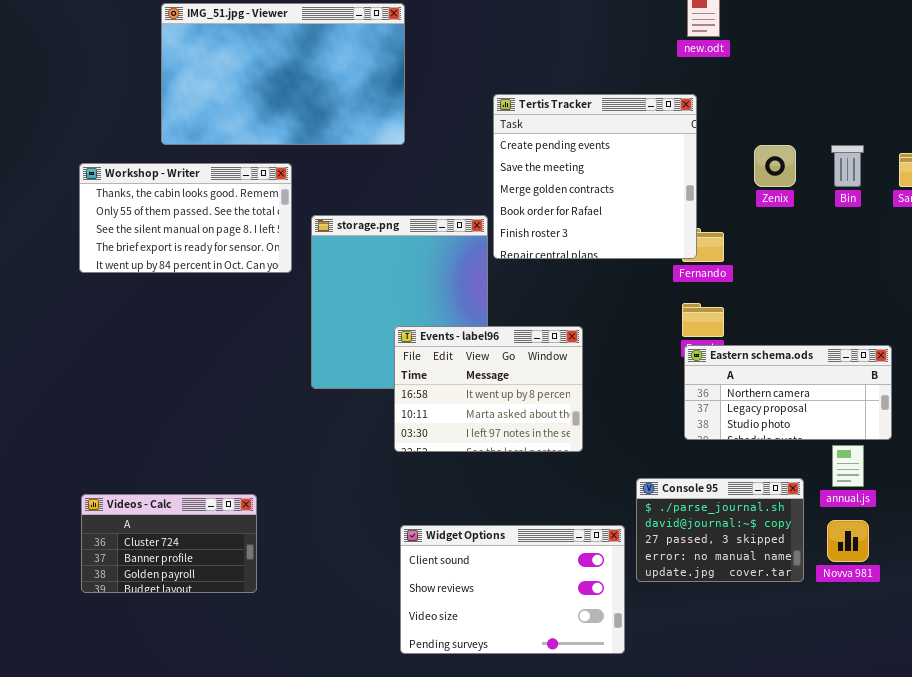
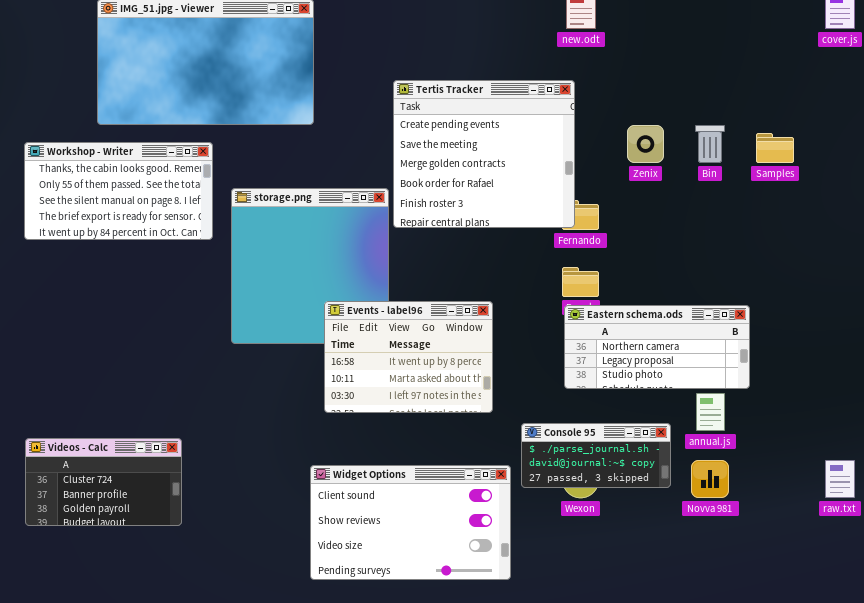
Events - label96: [394,326,583,452] -> [324,301,493,413], moved
Console 95: [636,478,804,582] -> [521,423,671,488], resized

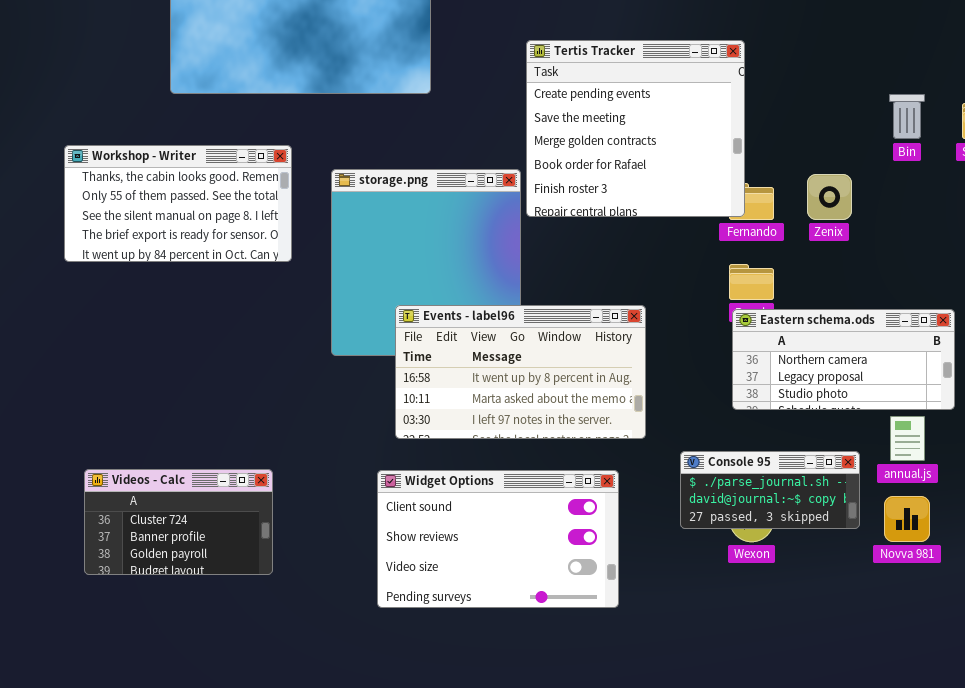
Zenix: [627,125,664,163] -> [807,174,852,220], moved
Workshop - Writer: [24,142,213,240] -> [64,145,292,262], moved
Events - label96: [324,301,493,413] -> [395,305,646,439], resized
Widget Options: [310,465,511,580] -> [377,470,619,608], moved

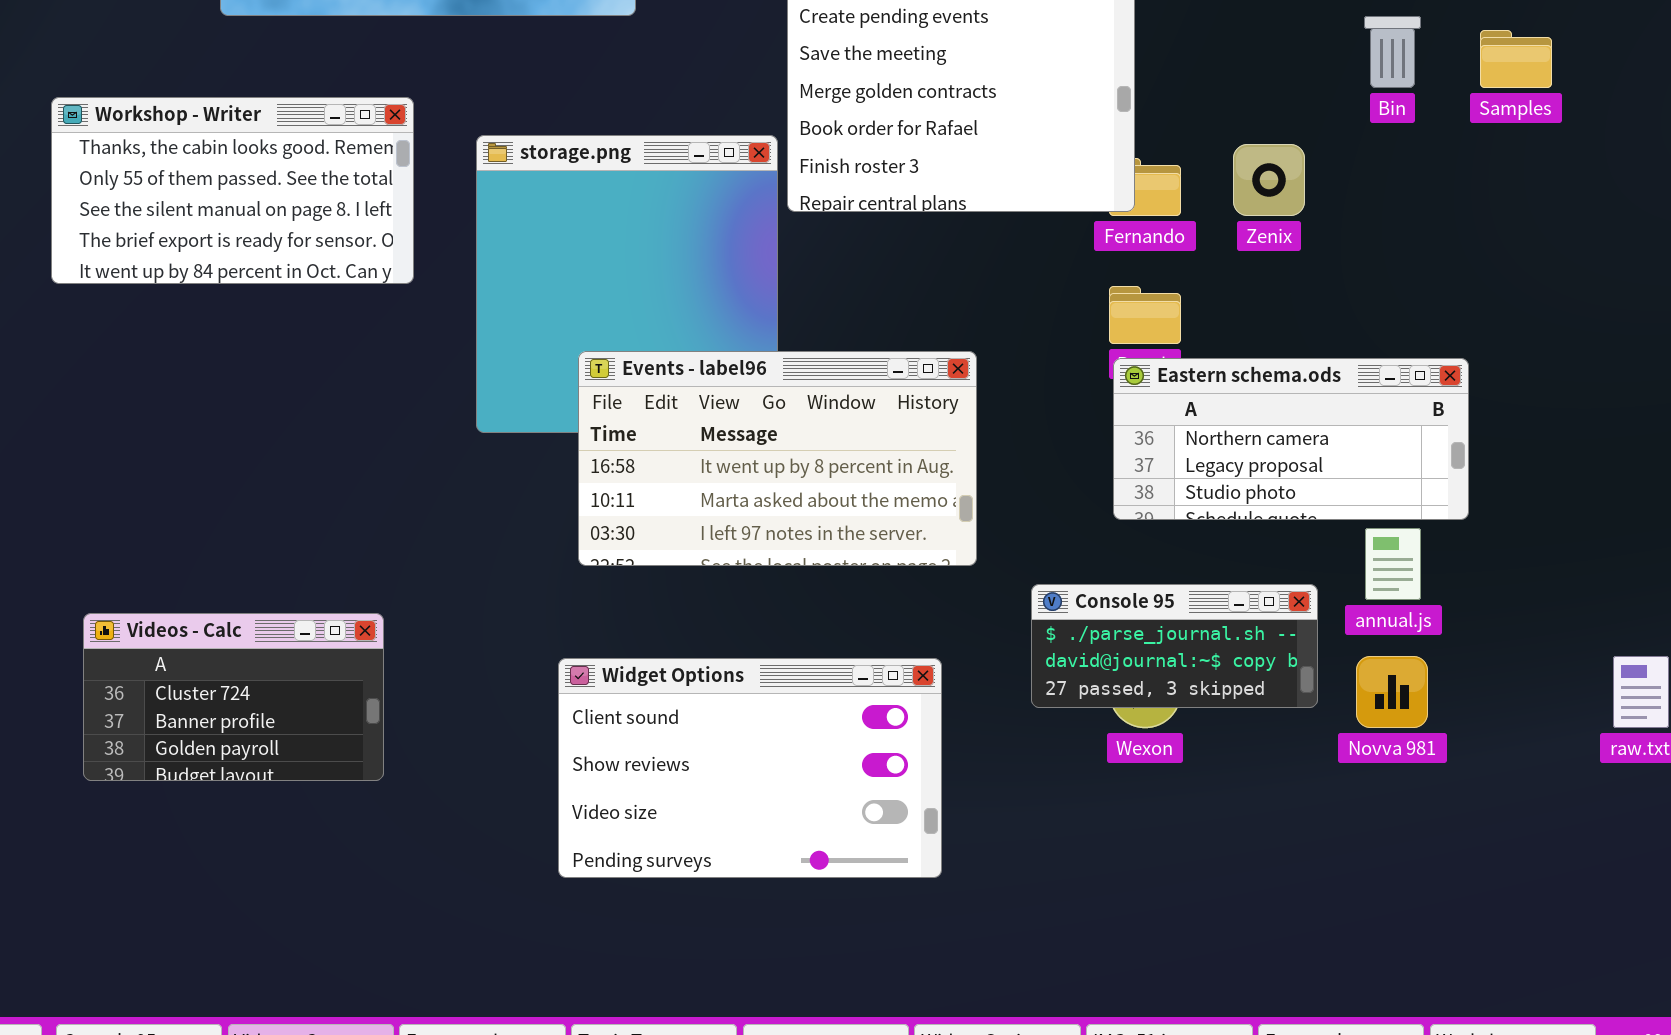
Widget Options: [377,470,619,608] -> [558,658,942,878], moved

